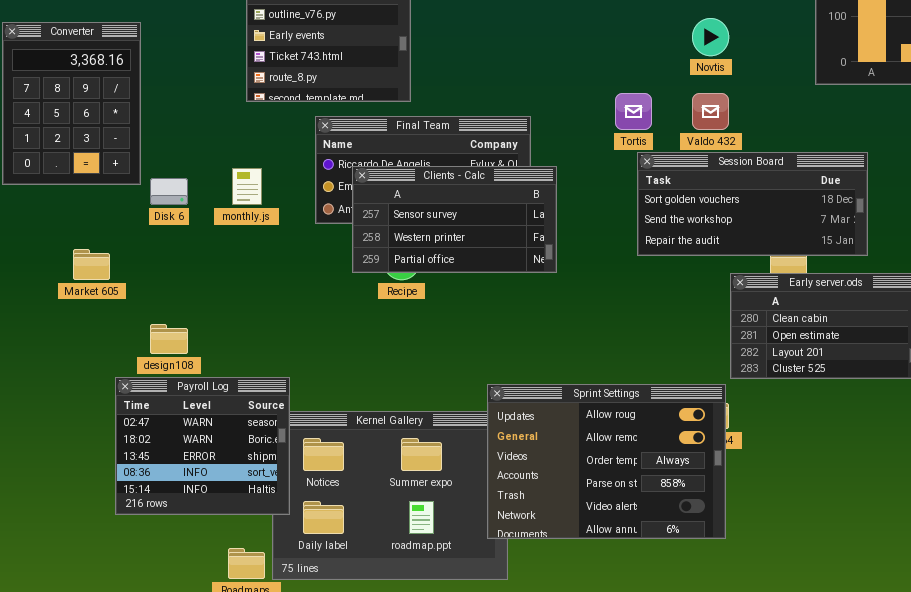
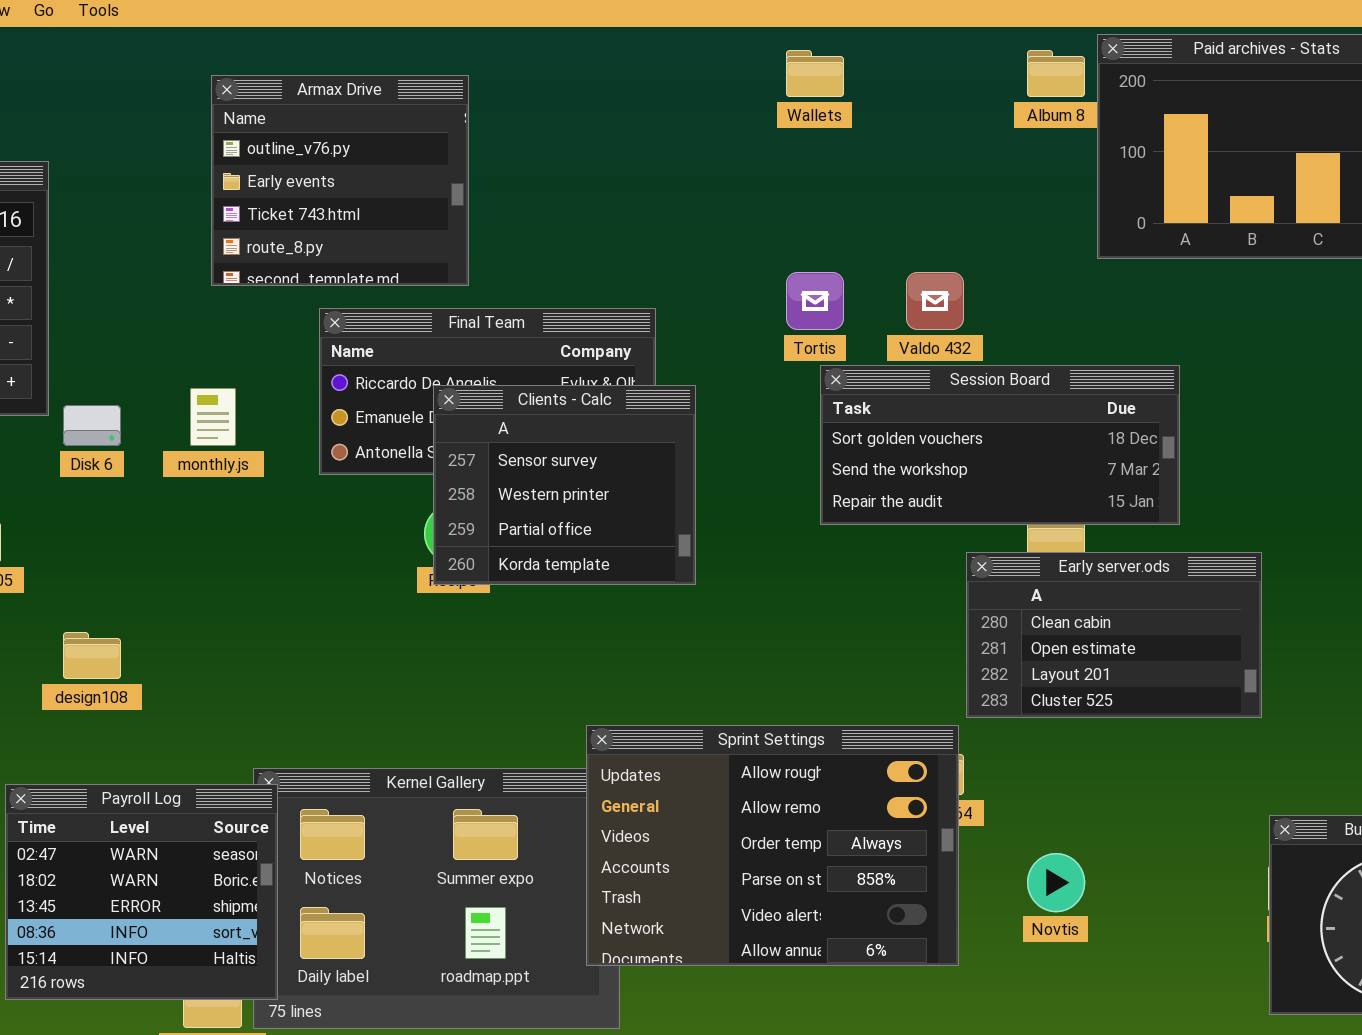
Novtis: [692,18,729,56] -> [1027,853,1085,912], moved
Clients - Calc: [352,166,557,273] -> [433,385,696,585], resized
Payroll Log: [115,377,290,515] -> [5,784,278,1000], moved

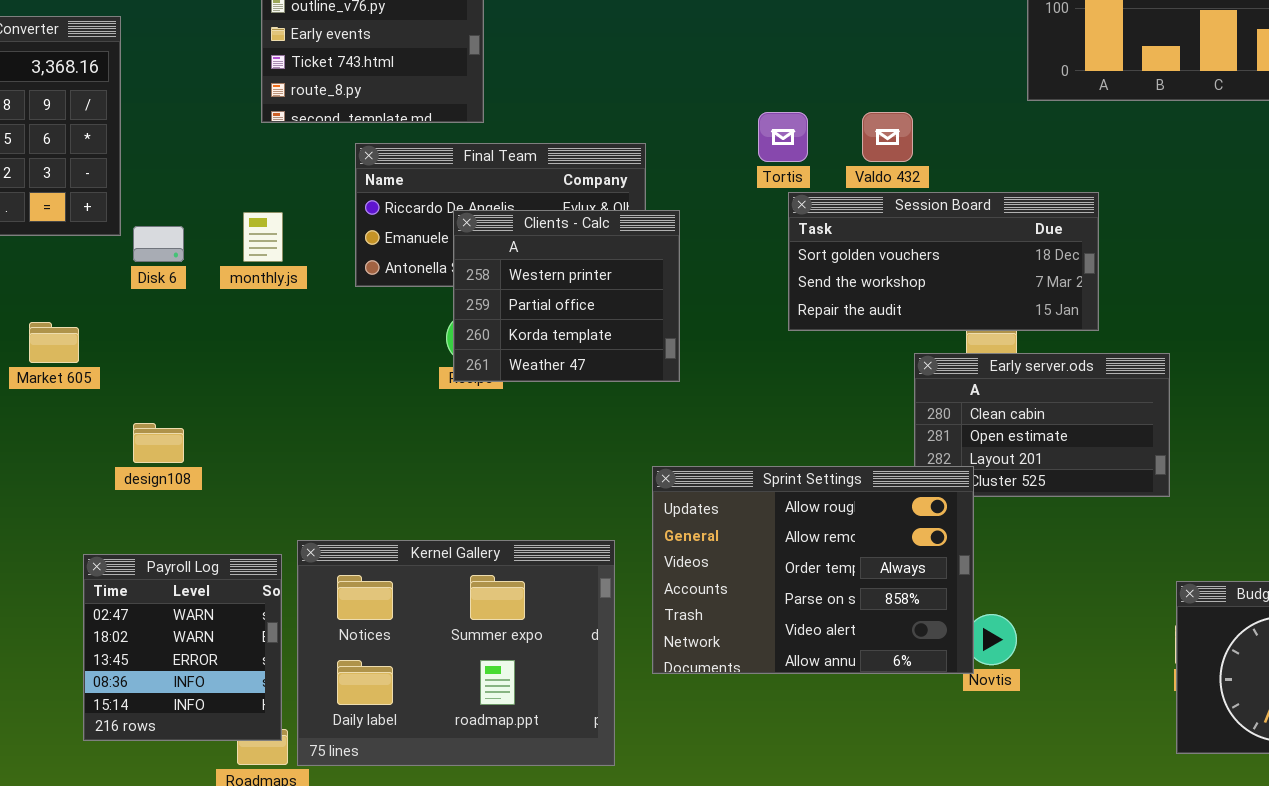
Clients - Calc: [433,385,696,585] -> [453,210,680,382], scrolled down 1 row
Sprint Settings: [586,725,959,966] -> [652,466,974,674], moved
Payroll Log: [5,784,278,1000] -> [83,554,282,741], resized

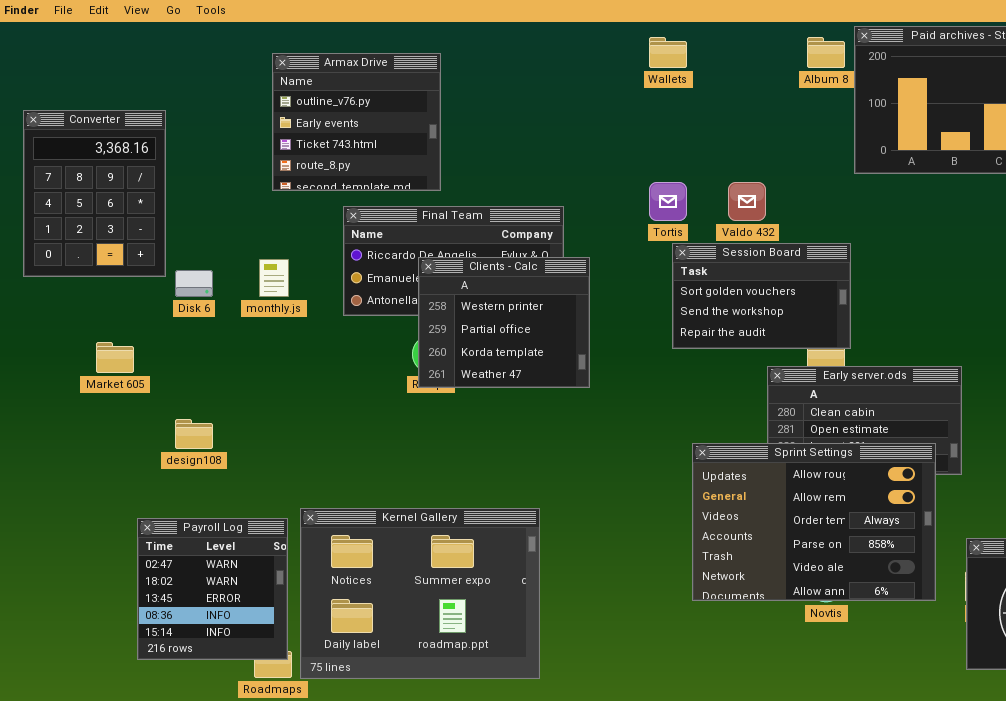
Session Board: [788,192,1099,331] -> [672,243,851,349], resized
Sprint Settings: [652,466,974,674] -> [692,443,936,601], moved

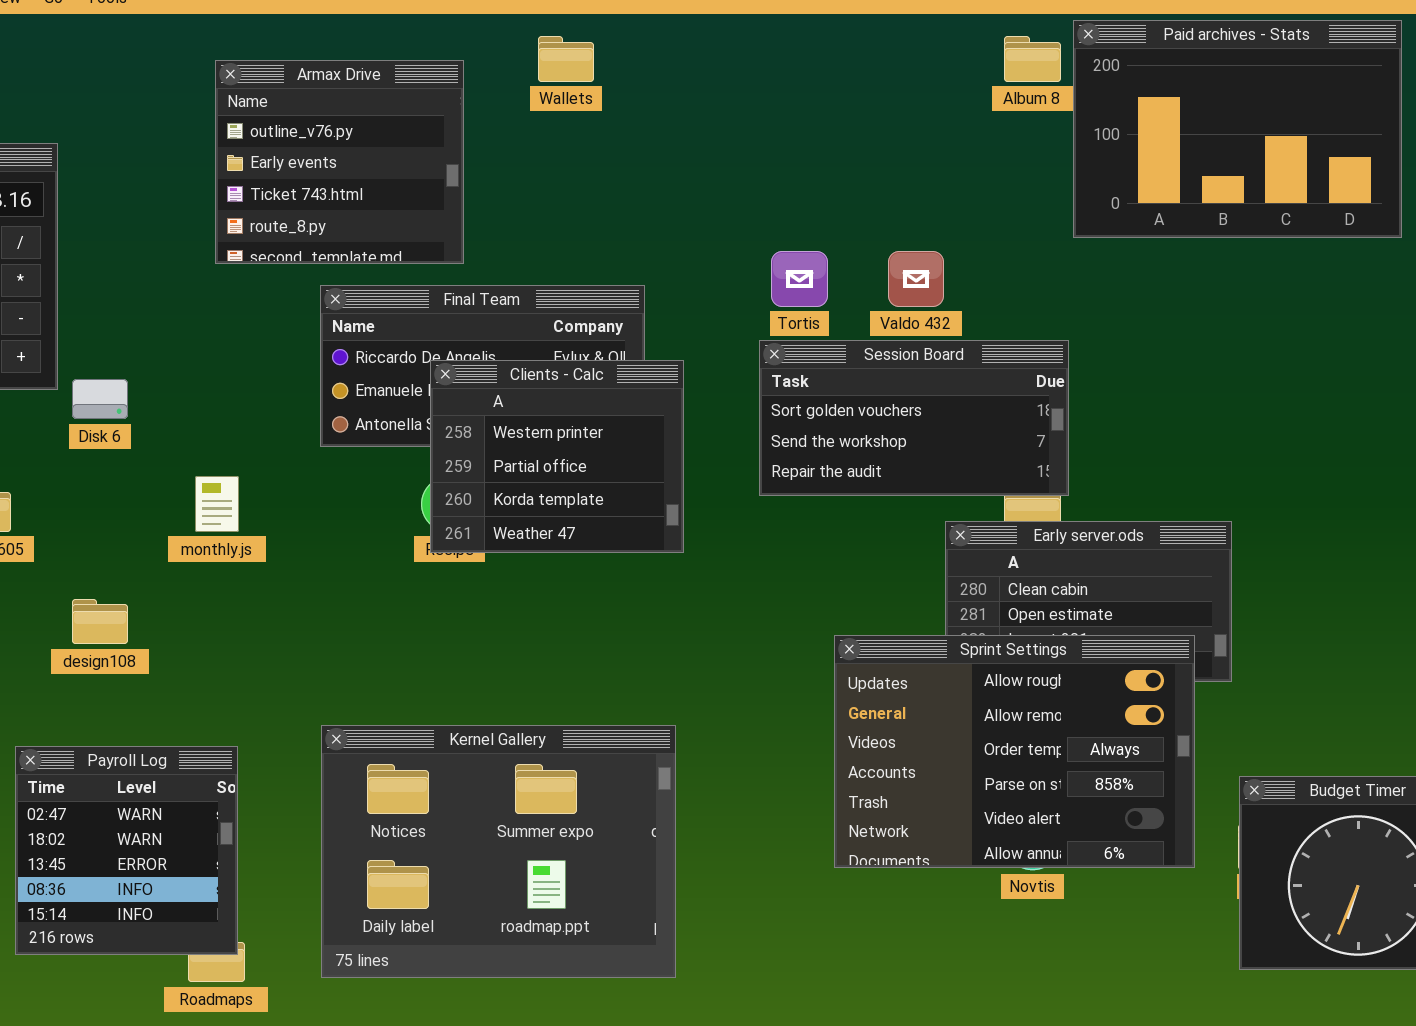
Wallets: [649,37,687,68] -> [538,36,594,82], moved
Session Board: [672,243,851,349] -> [759,340,1069,496], resized
monthly.js: [259,259,289,297] -> [195,476,239,532], moved
Kernel Gallery: [300,508,540,679] -> [321,725,676,978], moved

